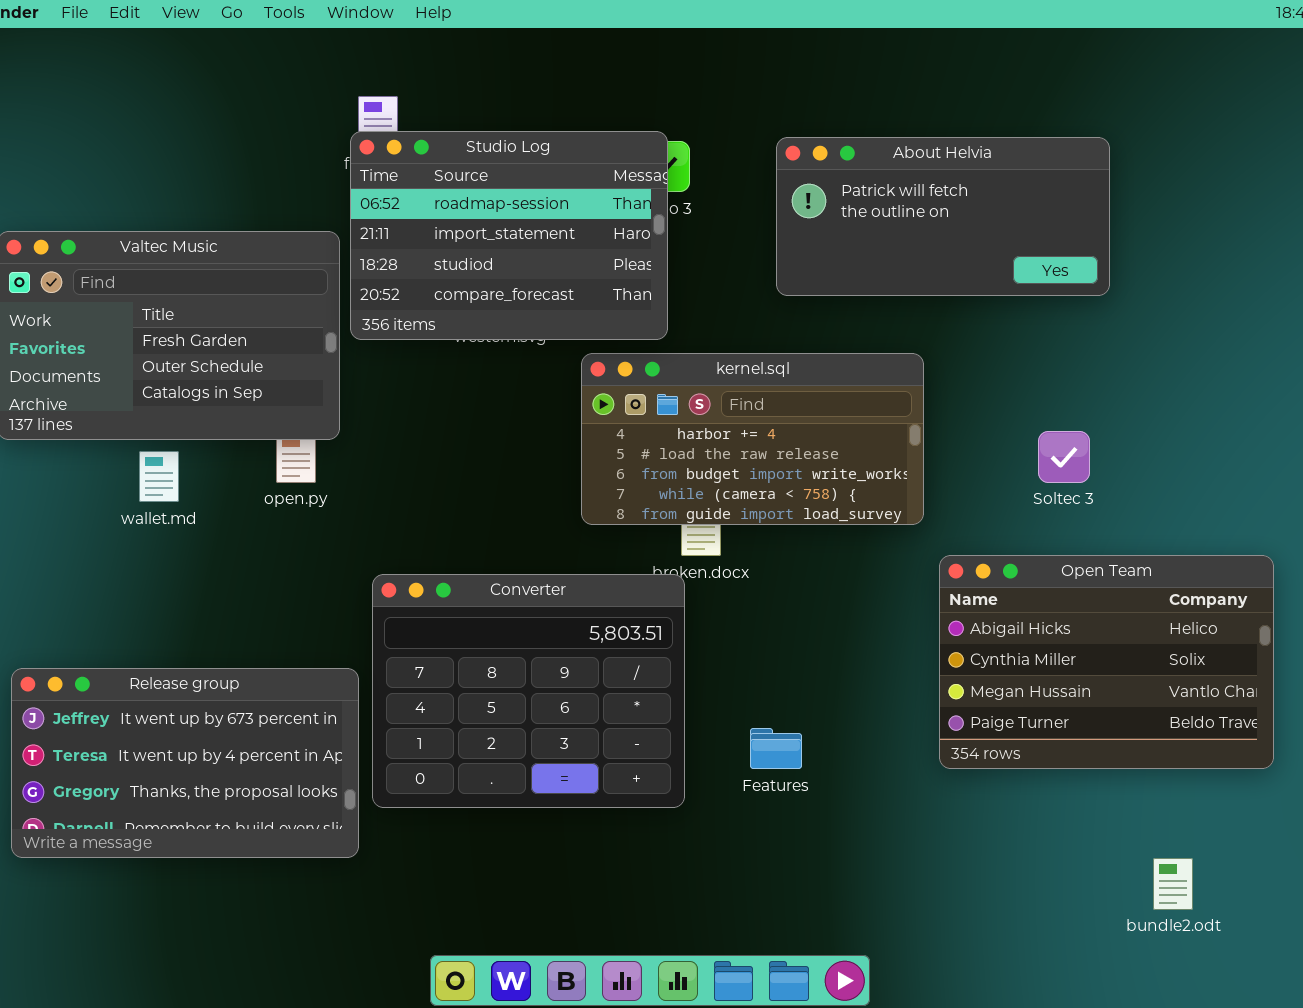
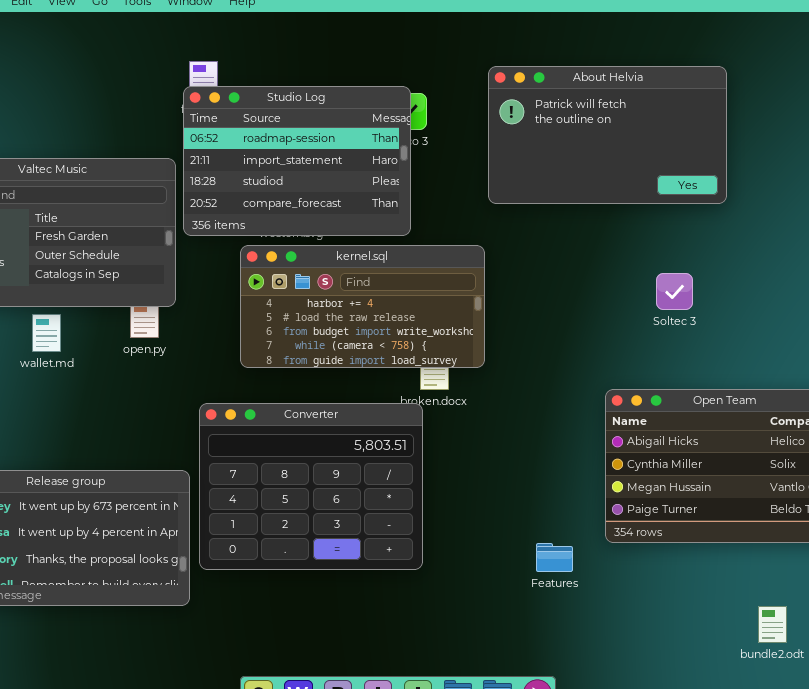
About Helvia: [776,137,1110,296] -> [488,66,727,204], resized
kernel.sql: [581,353,924,525] -> [240,245,485,368], moved
Soltec 3: [1038,431,1090,483] -> [656,273,693,310], moved
Features: [750,728,802,769] -> [536,543,573,572], moved

